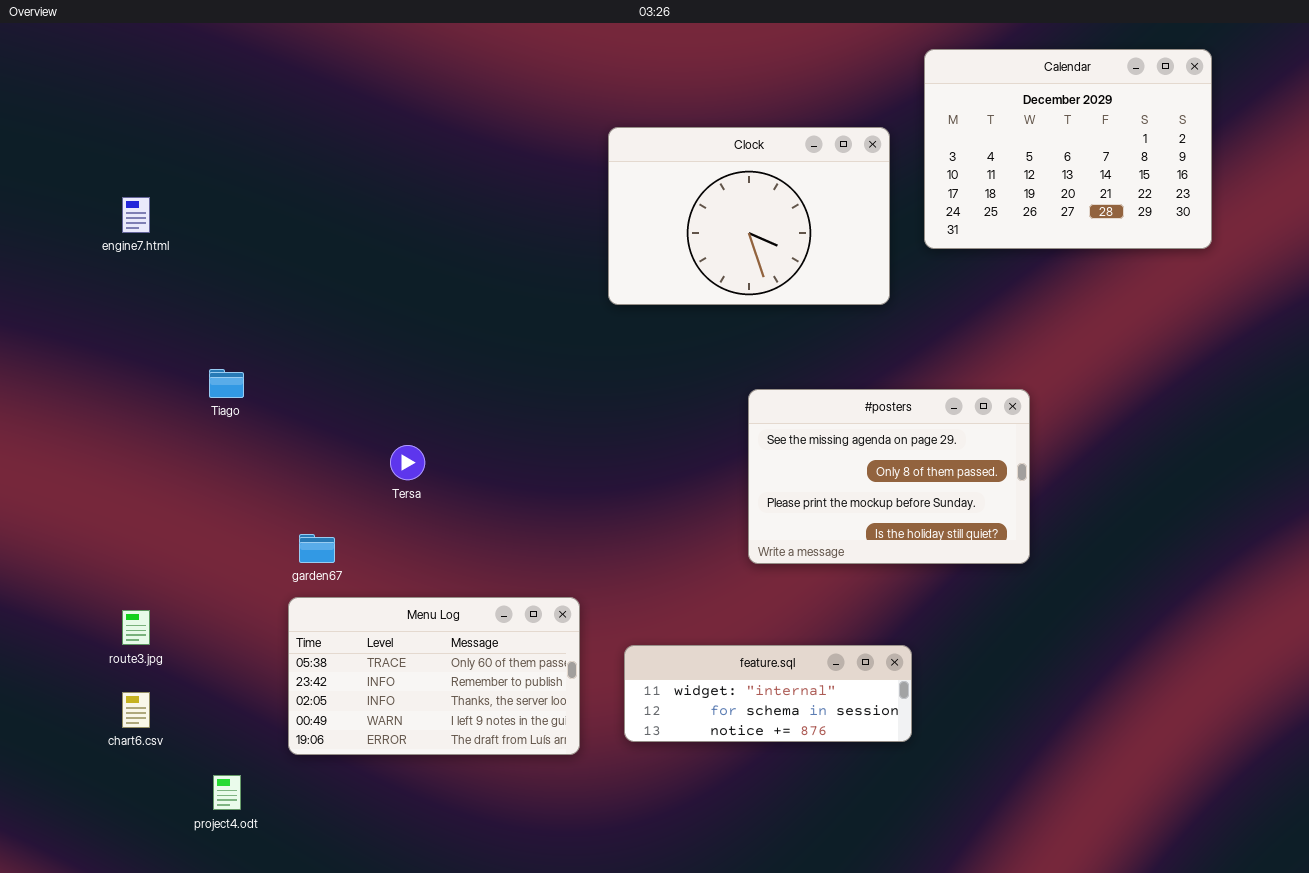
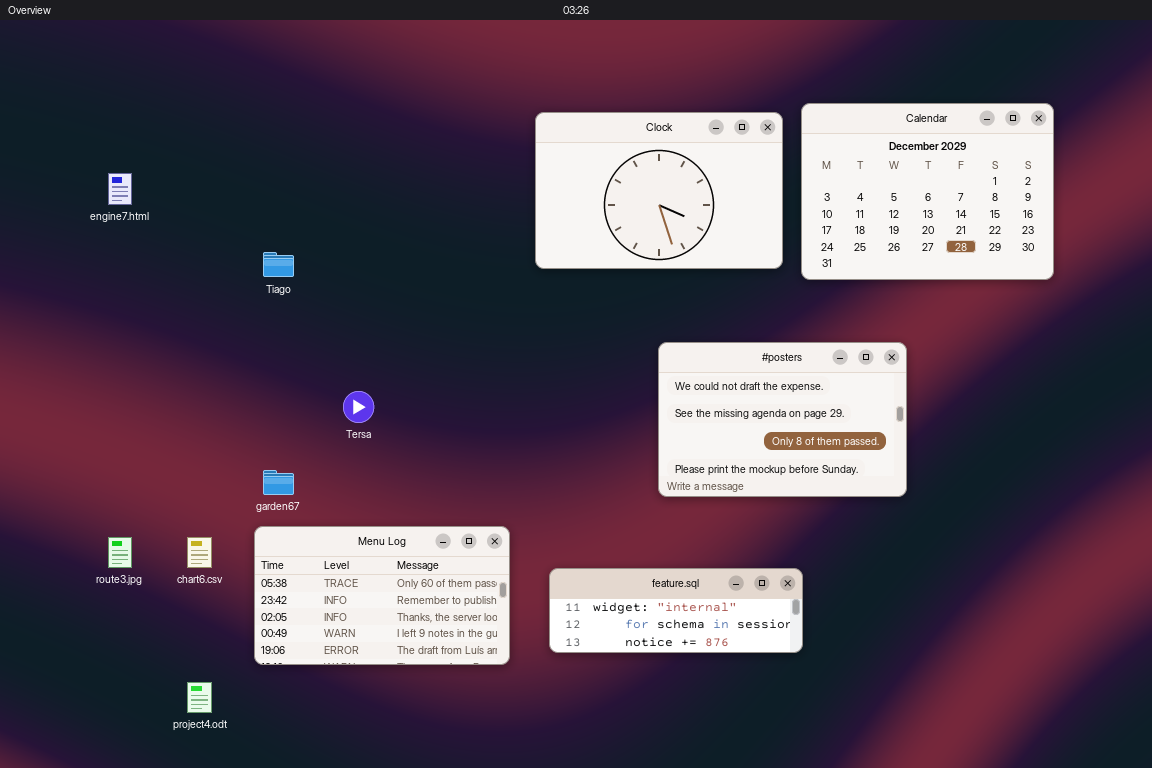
Calendar: [924,49,1212,249] -> [801,103,1054,280], moved
Tiago: [209,369,244,398] -> [263,252,294,277], moved
#posters: [748,389,1030,564] -> [658,342,907,497], scrolled up 1 row
chart6.csv: [122,692,150,728] -> [187,537,212,568], moved

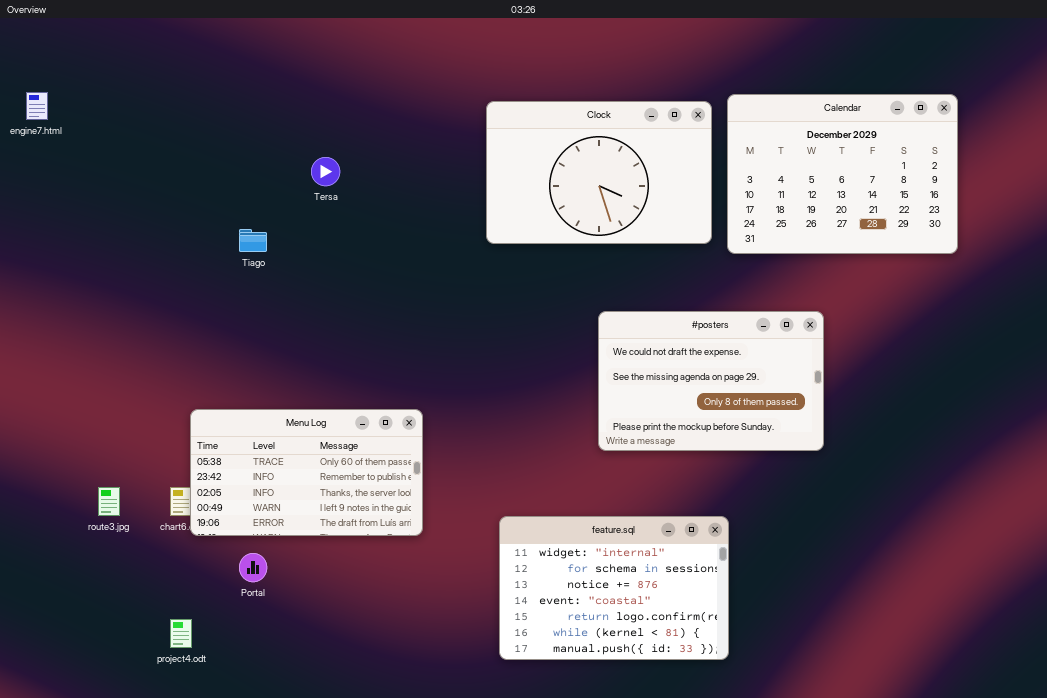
engine7.html: [108,173,132,205] -> [26,92,48,120], moved
Tersa: [343,391,374,423] -> [311,157,340,186], moved
Menu Log: [254,526,510,665] -> [190,409,423,536], moved
feature.sql: [549,568,803,653] -> [499,516,729,660], resized

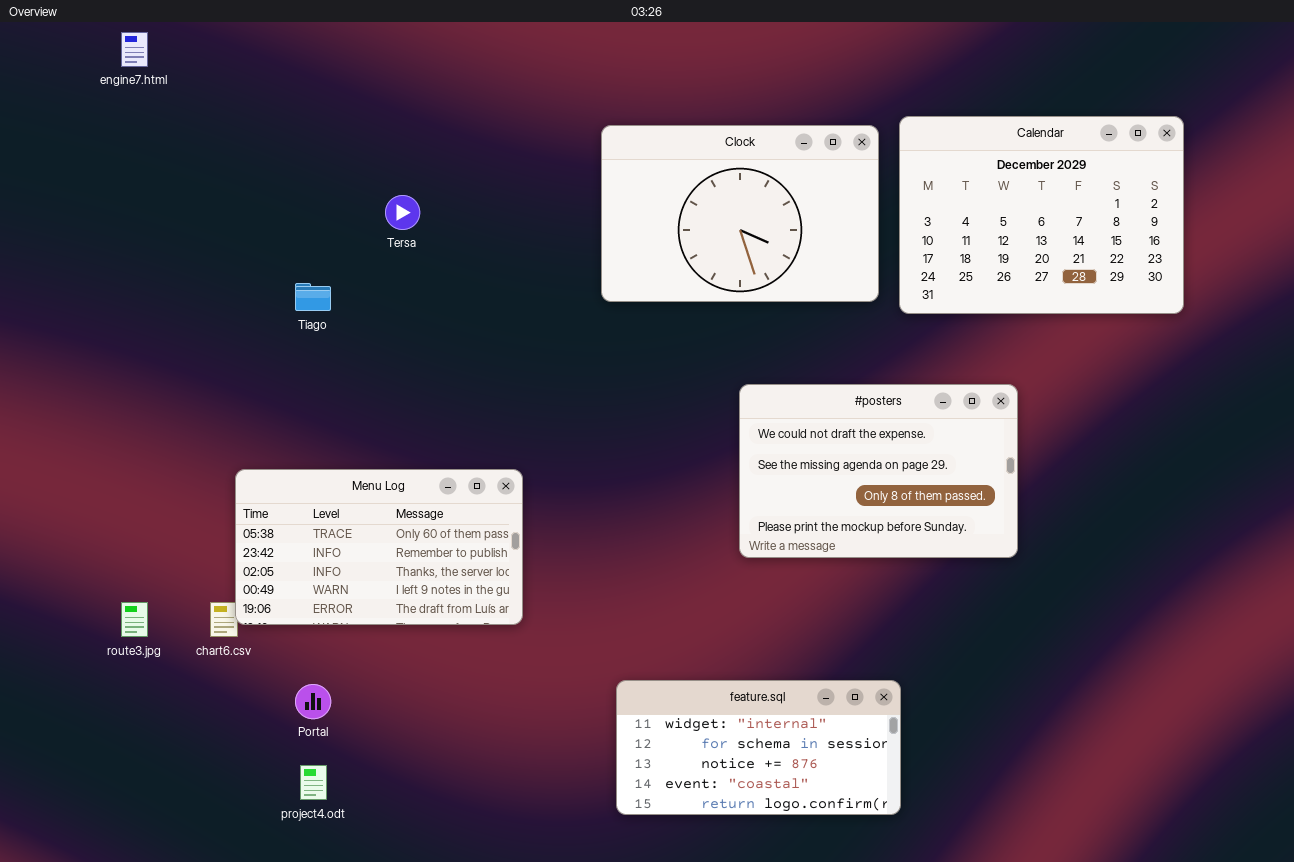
engine7.html: [26,92,48,120] -> [121,32,148,67], moved
Menu Log: [190,409,423,536] -> [235,469,523,625], moved
feature.sql: [499,516,729,660] -> [616,680,901,815], resized
project4.odt: [170,619,192,648] -> [300,765,327,800], moved

